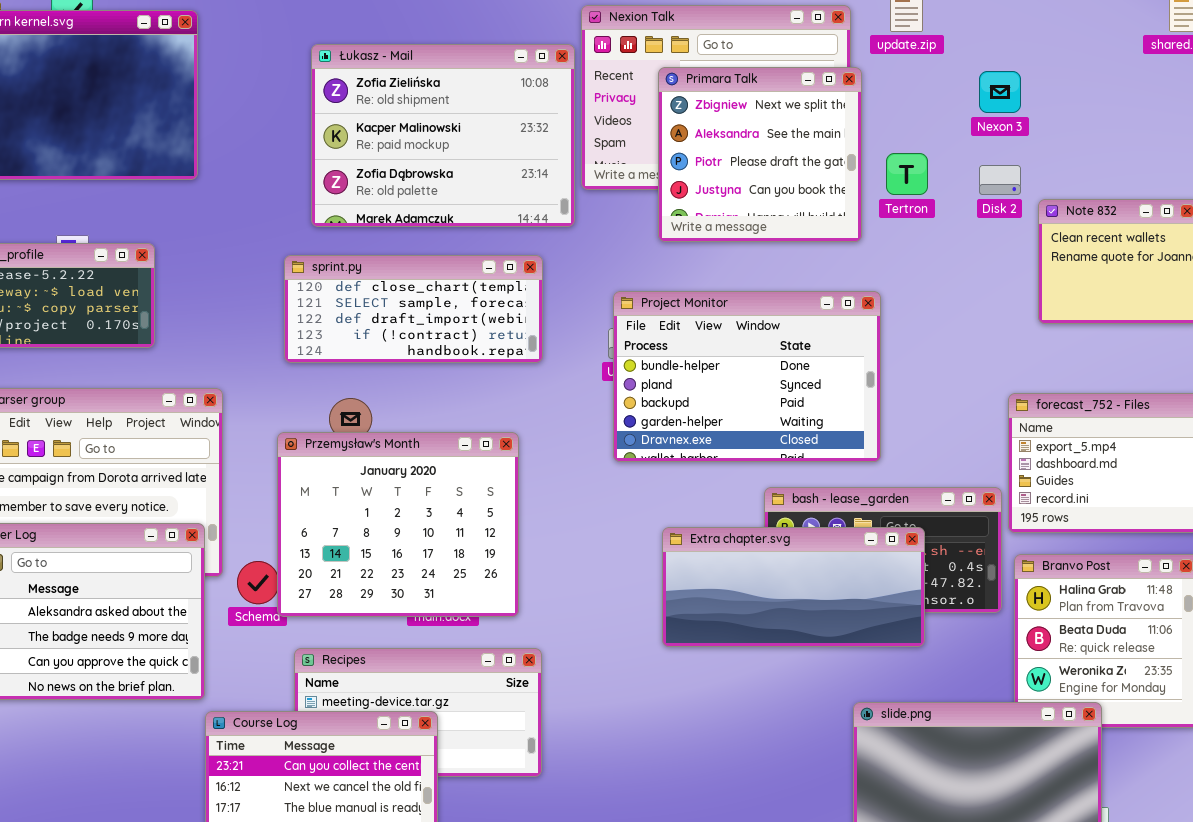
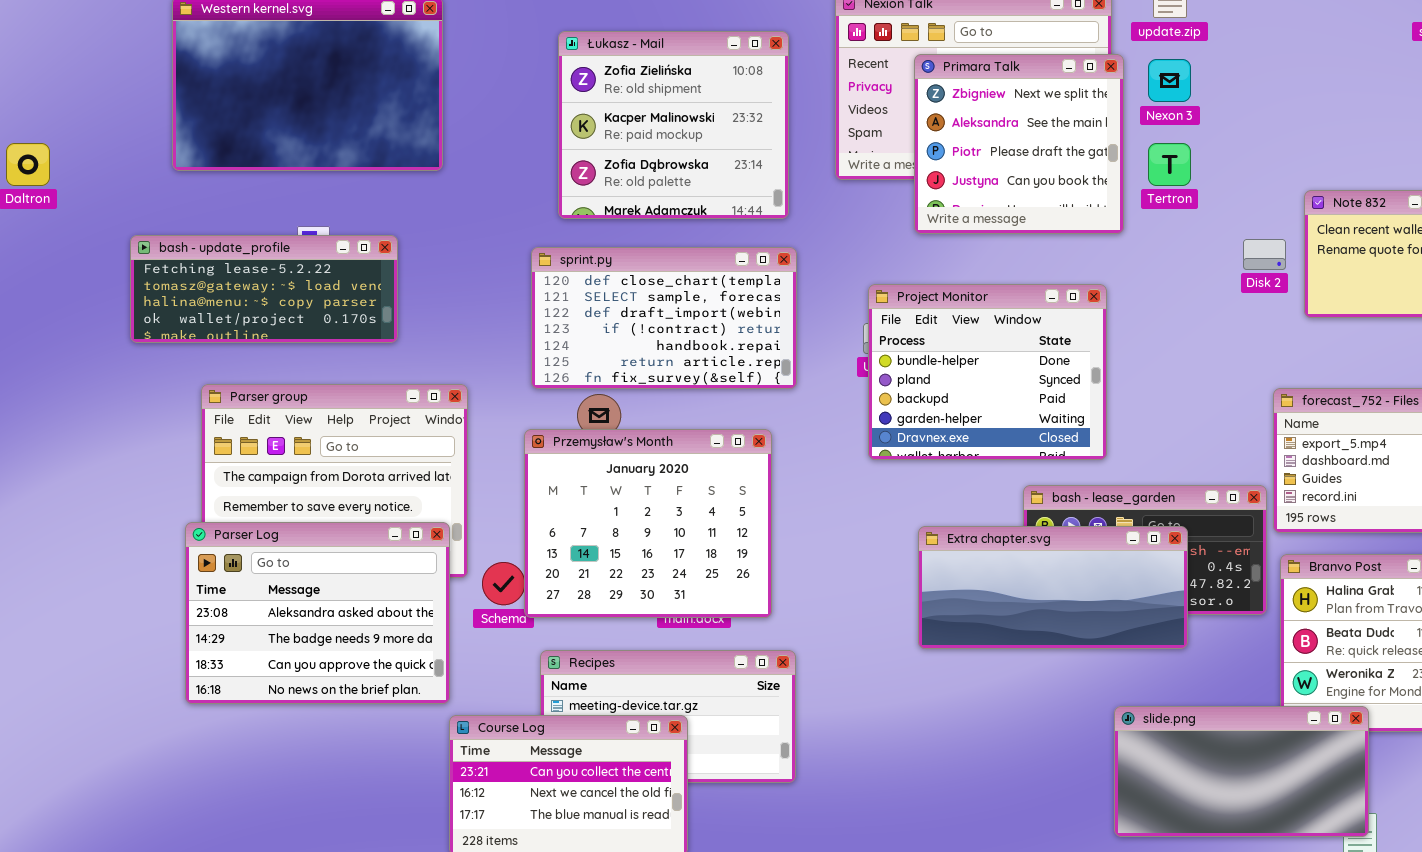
Łukasz - Mail: [311,44,575,227] -> [558,31,789,219], resized
Nexon 3: [979,71,1021,113] -> [1148,59,1191,102], moved
Disk 2: [979,165,1021,195] -> [1243,239,1286,270], moved
sprint.py: [284,255,543,363] -> [531,247,797,389], resized
Project Monitor: [613,291,881,462] -> [868,284,1107,460], resized

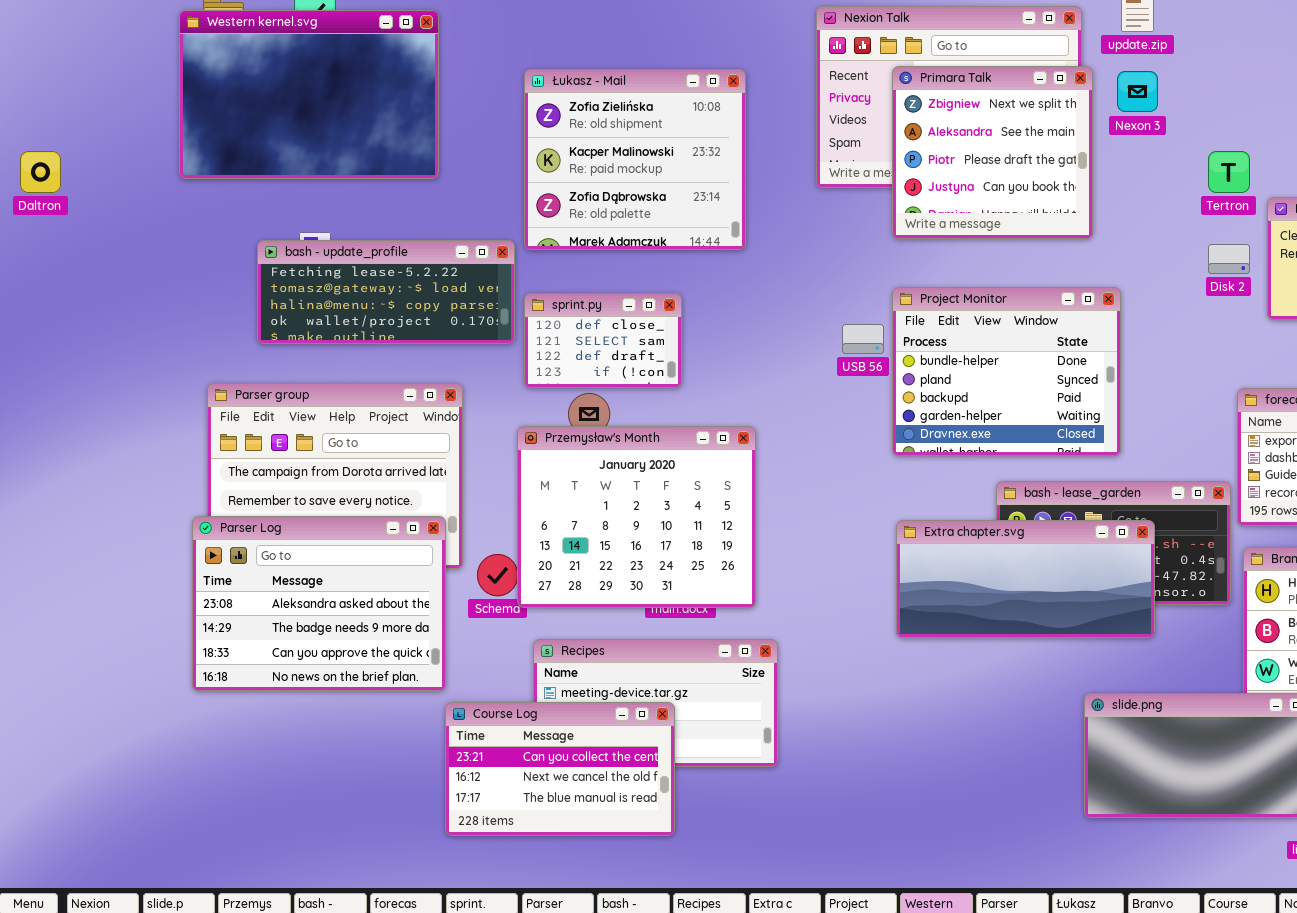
Łukasz - Mail: [558,31,789,219] -> [524,69,746,250], moved
Tertron: [1148,143,1191,186] -> [1208,151,1250,193], moved
bash - update_profile: [130,235,398,343] -> [257,240,515,344], moved
sprint.py: [531,247,797,389] -> [524,293,682,388], resized
Project Monitor: [868,284,1107,460] -> [892,287,1121,456], moved

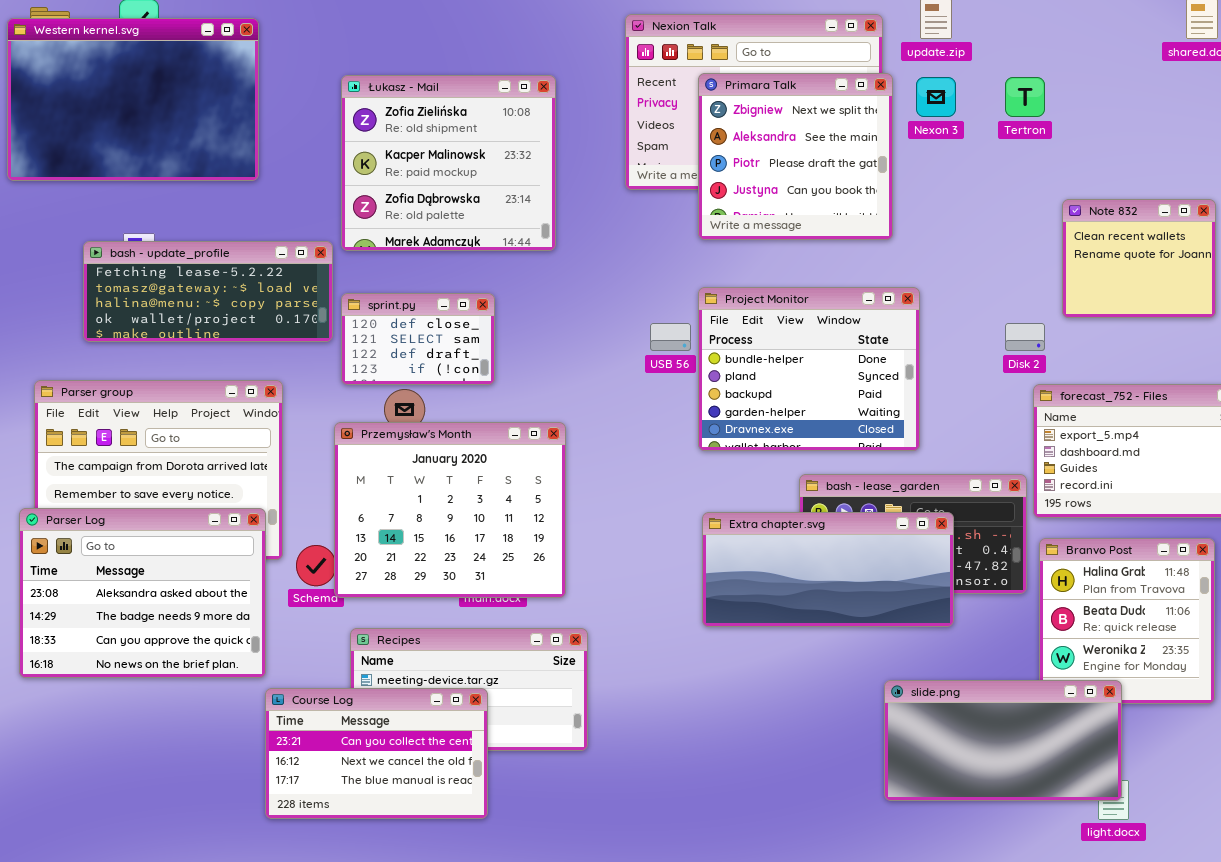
Tertron: [1208,151,1250,193] -> [1005,77,1045,117], moved
Disk 2: [1208,244,1250,274] -> [1005,323,1045,351], moved

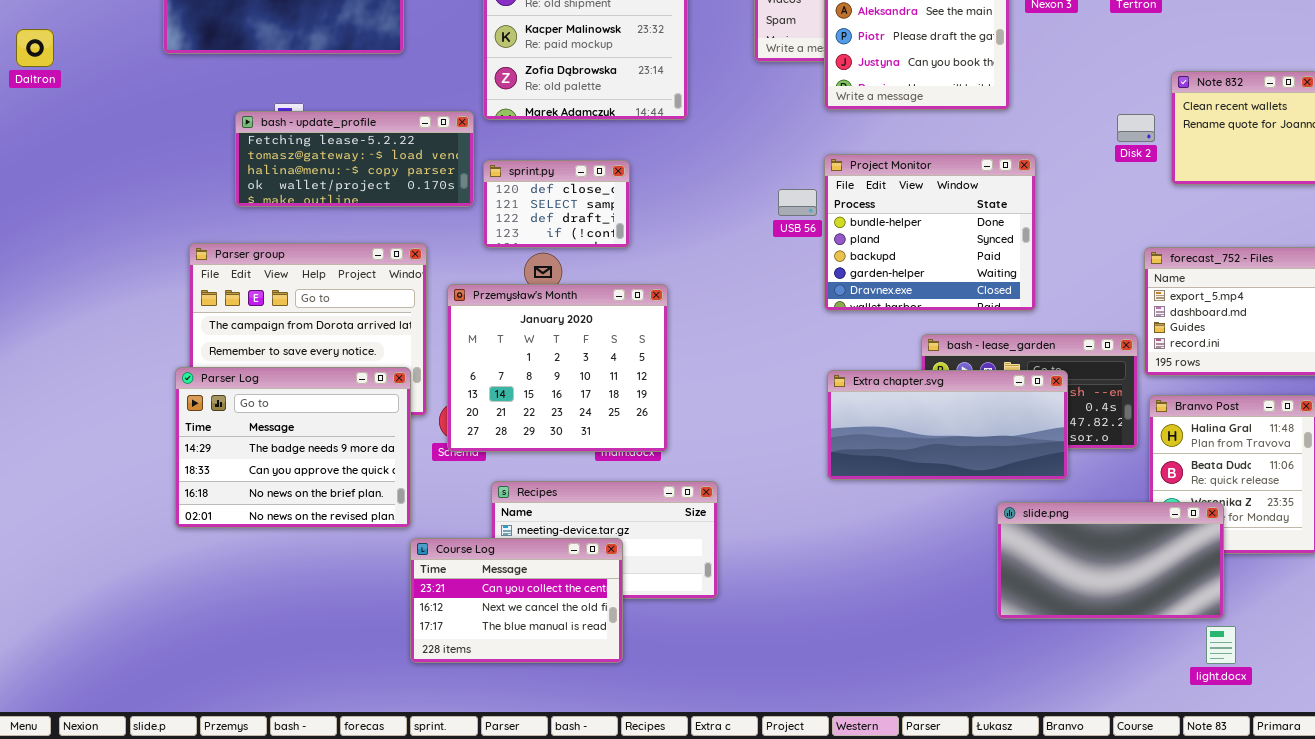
Disk 2: [1005,323,1045,351] -> [1117,114,1155,142], moved
Przemysław's Month: [334,422,566,598] -> [447,284,668,452], moved
Parser Log: [19,508,266,678] -> [175,367,411,528], scrolled down 1 row
slide.png: [884,680,1122,801] -> [997,502,1224,619], moved

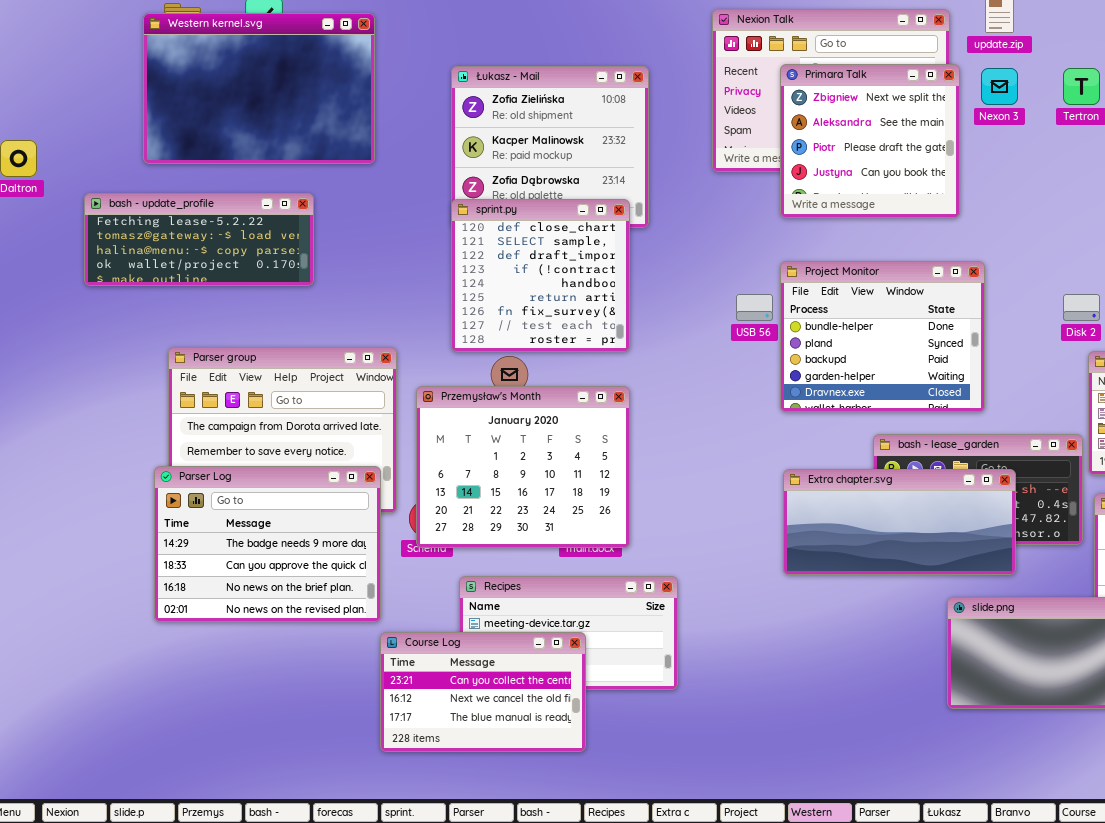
bash - update_profile: [235,111,474,207] -> [84,193,314,286], moved
Disk 2: [1117,114,1155,142] -> [1063,294,1100,321], moved
sprint.py: [483,160,630,248] -> [451,199,630,352], resized

